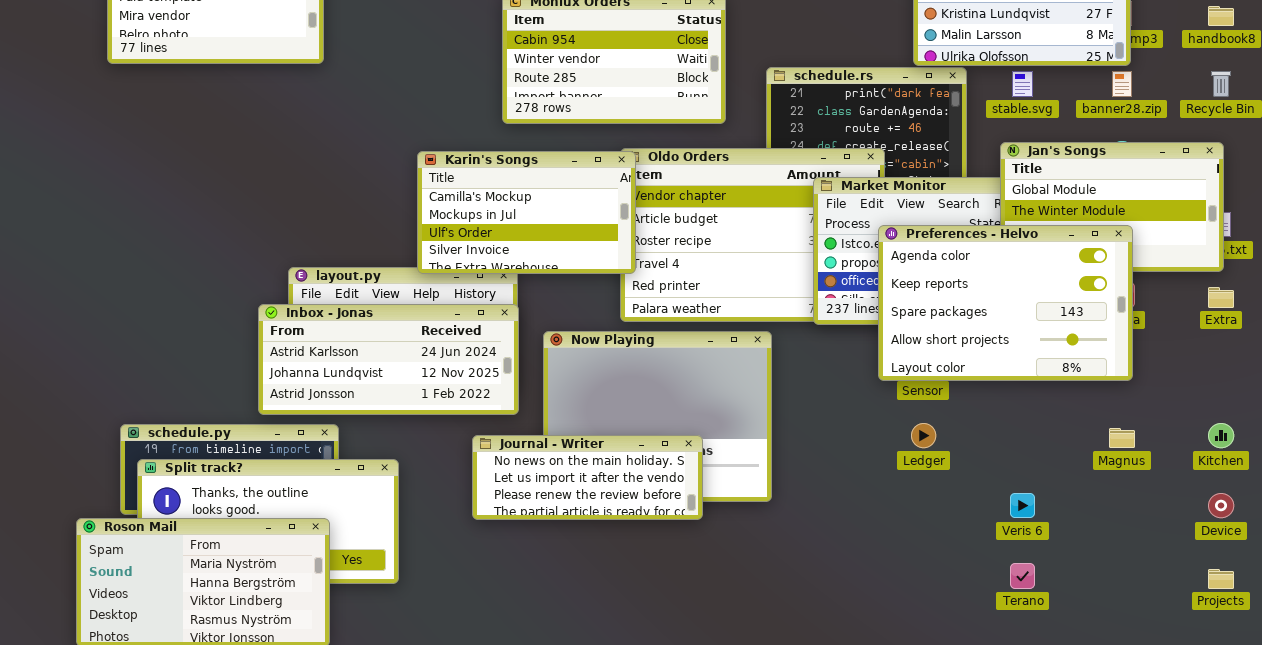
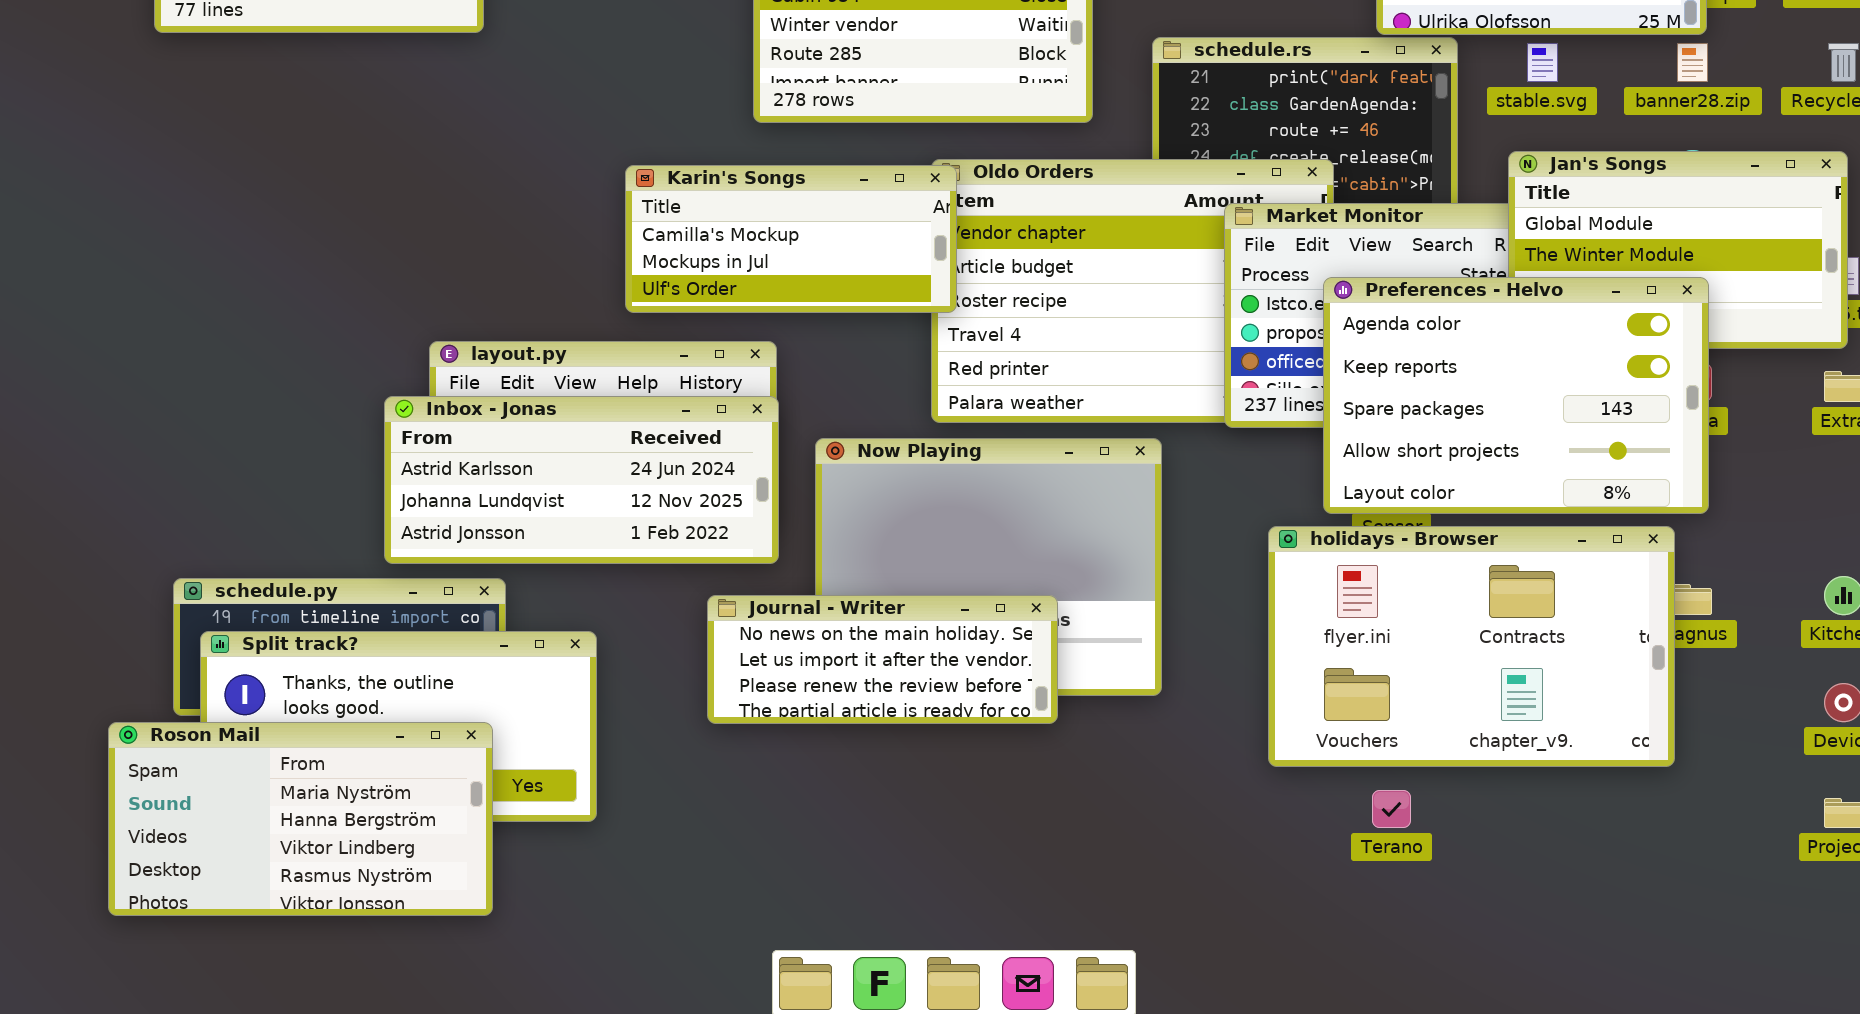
Karin's Songs: [417,151,636,274] -> [625,165,957,313], resized
holidays - Browser: none -> [1268,526,1675,767], opened
Terano: [1010,563,1035,589] -> [1372,790,1411,828], moved

